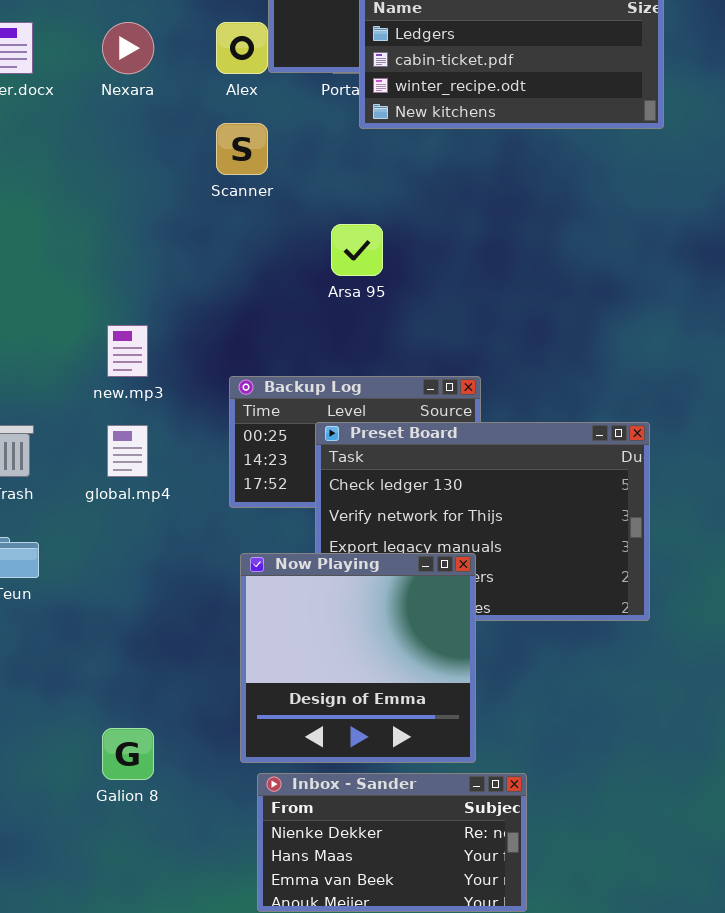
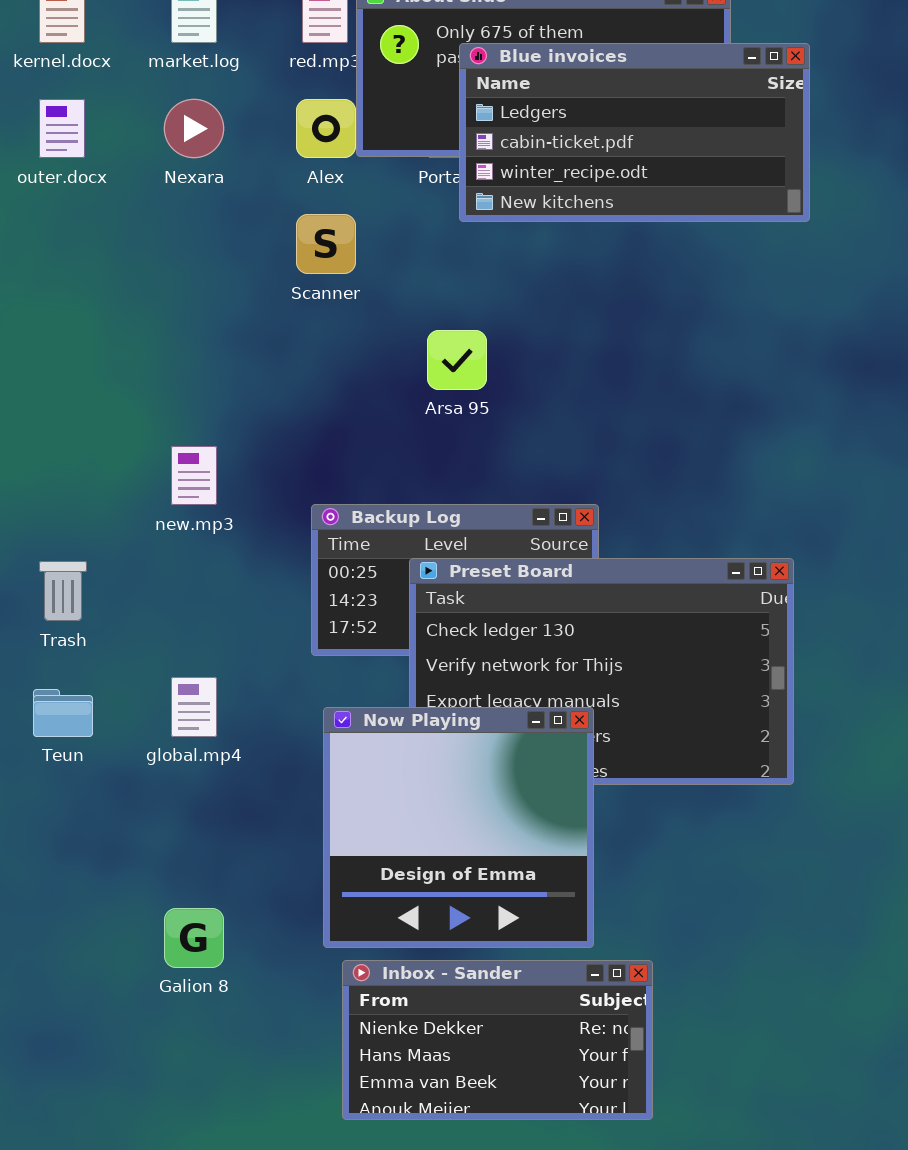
global.mp4: [107,425,148,477] -> [171,677,217,737], moved

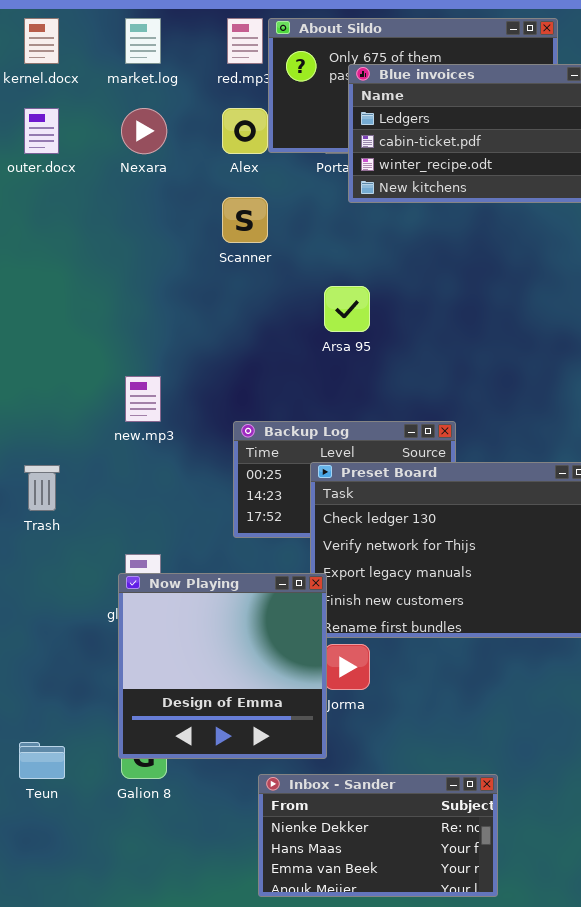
Teun: [33,689,93,737] -> [19,742,65,779], moved
Now Playing: [323,707,594,948] -> [118,573,327,759], moved

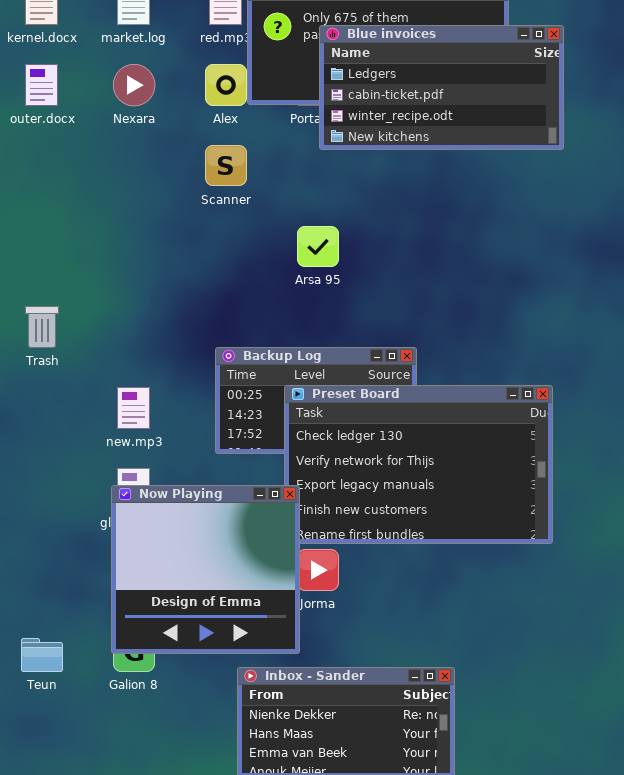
new.mp3: [125,376,161,422] -> [117,387,150,429], moved
Trash: [24,465,60,511] -> [25,306,59,348], moved

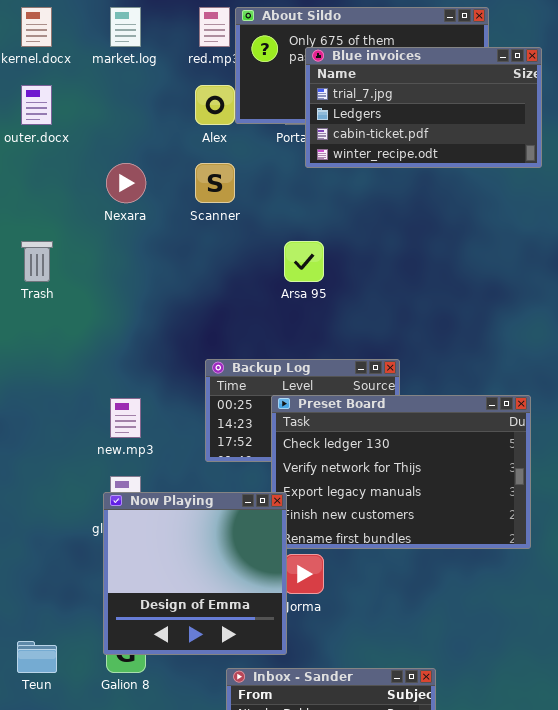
Blue invoices: [319,25,564,150] -> [305,47,542,168], scrolled up 1 row
Nexara: [113,64,155,106] -> [106,163,146,203], moved
Trash: [25,306,59,348] -> [21,241,53,282], moved

